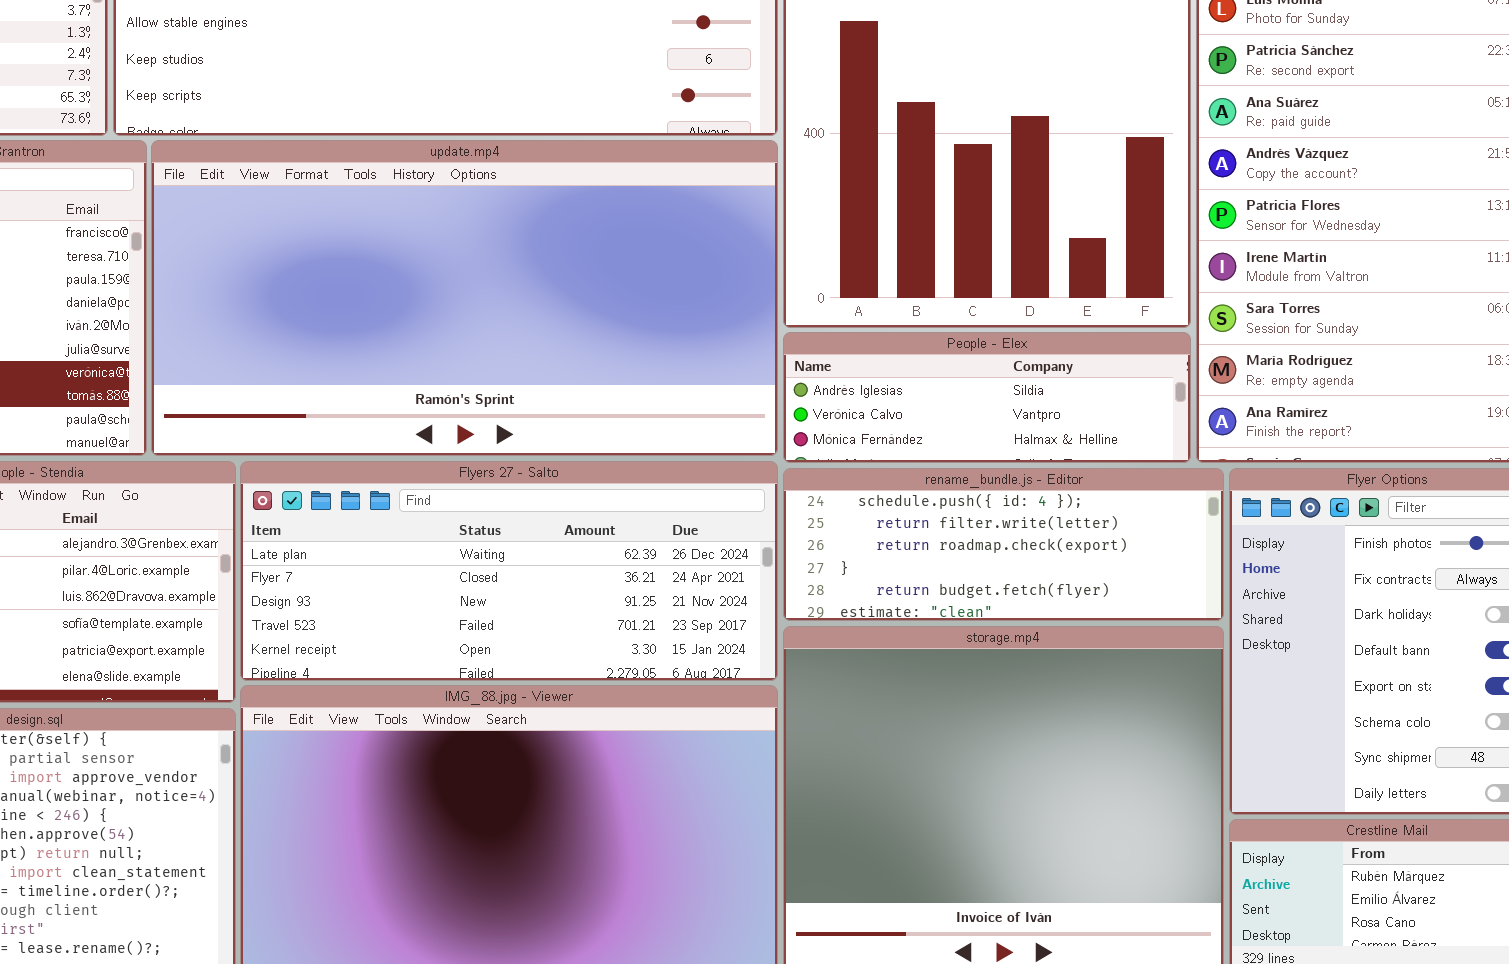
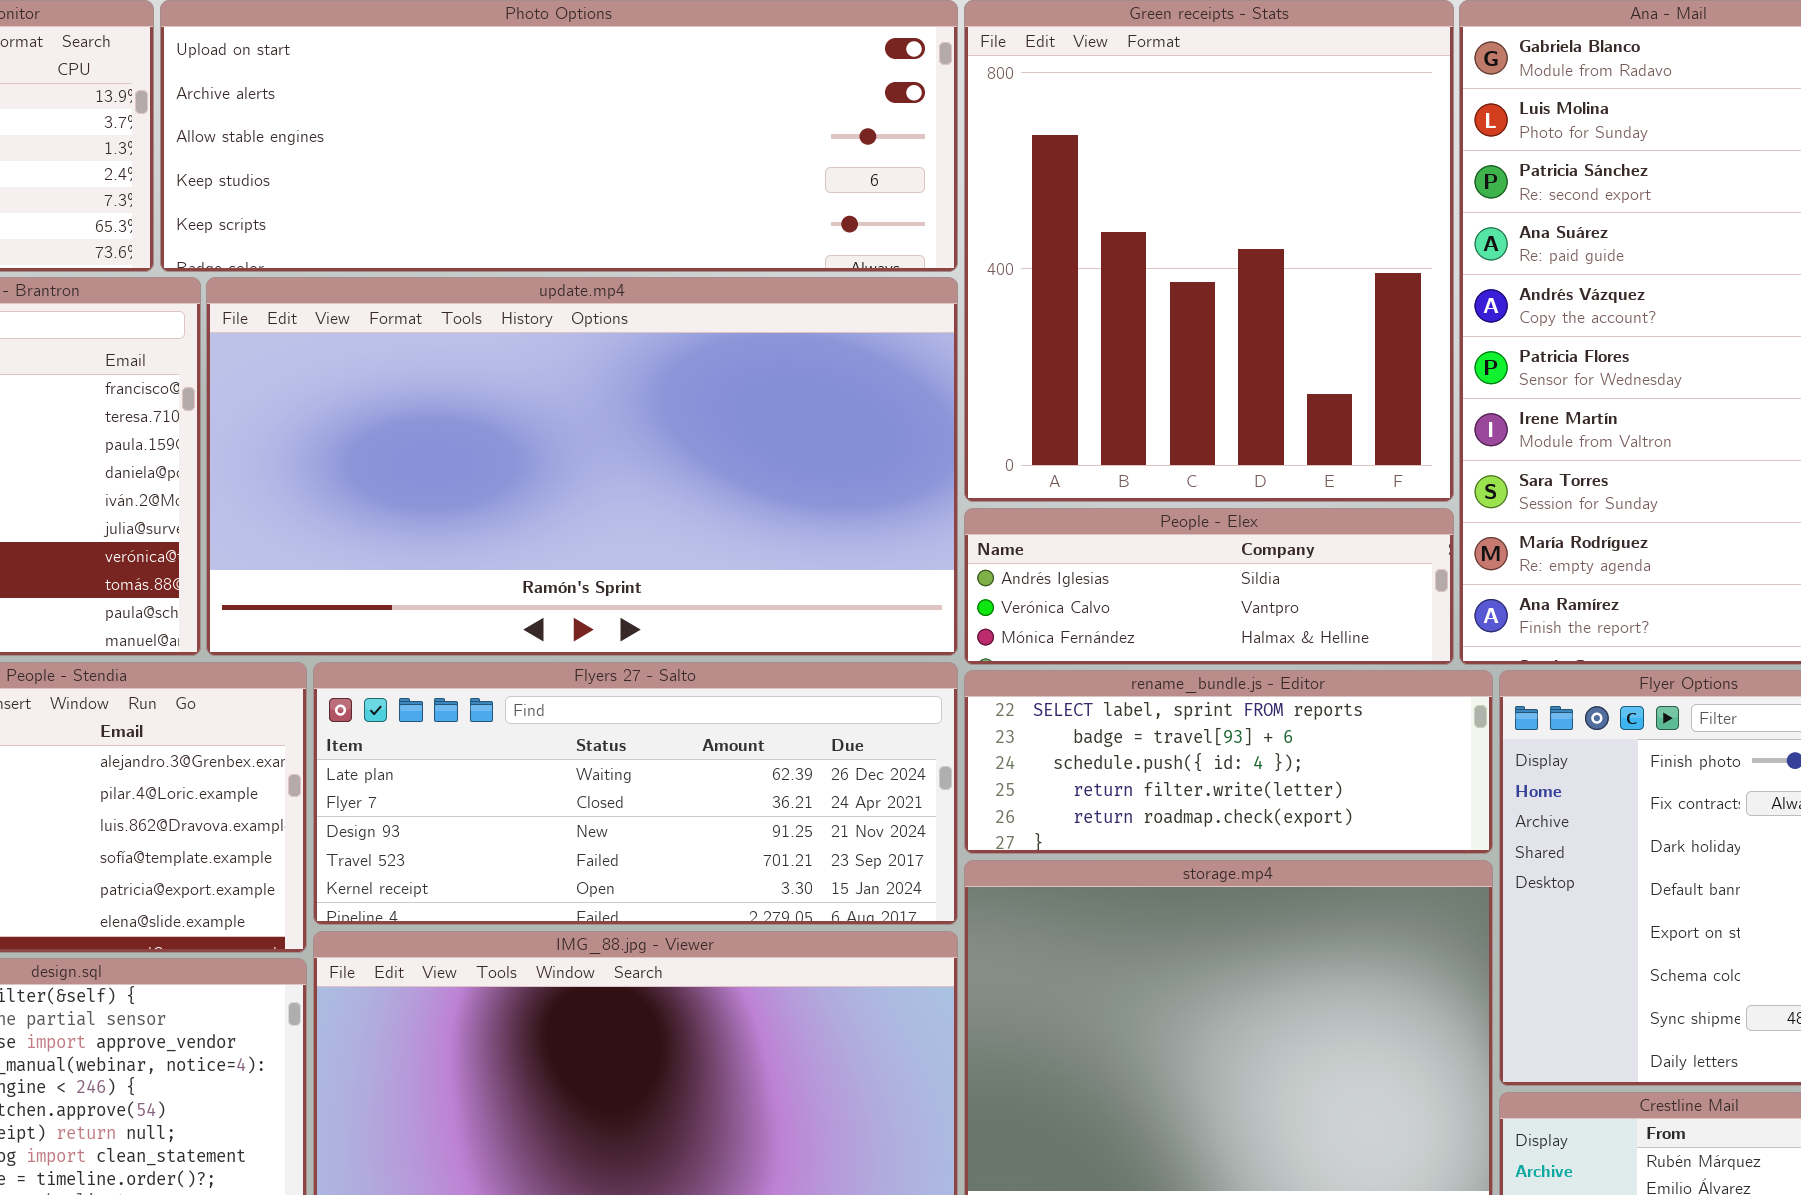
rename_bundle.js - Editor: [783,468,1224,621] -> [964,670,1493,854], scrolled up 2 rows

